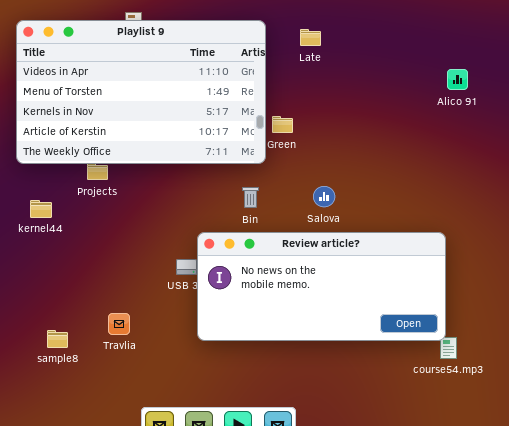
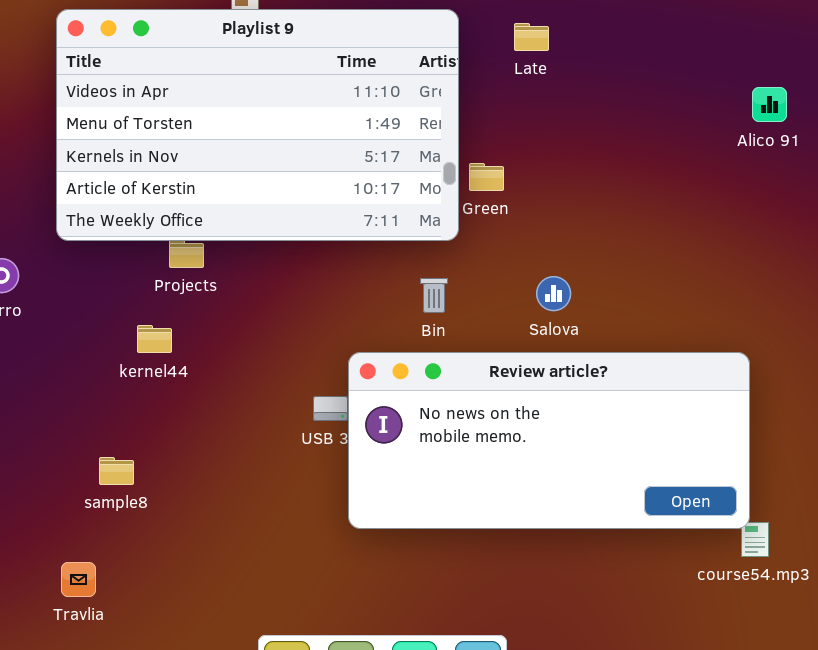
kernel44: [30,200,52,218] -> [137,325,172,353], moved
Travlia: [108,313,130,335] -> [61,562,96,597], moved
sample8: [47,330,68,348] -> [99,457,134,485], moved

